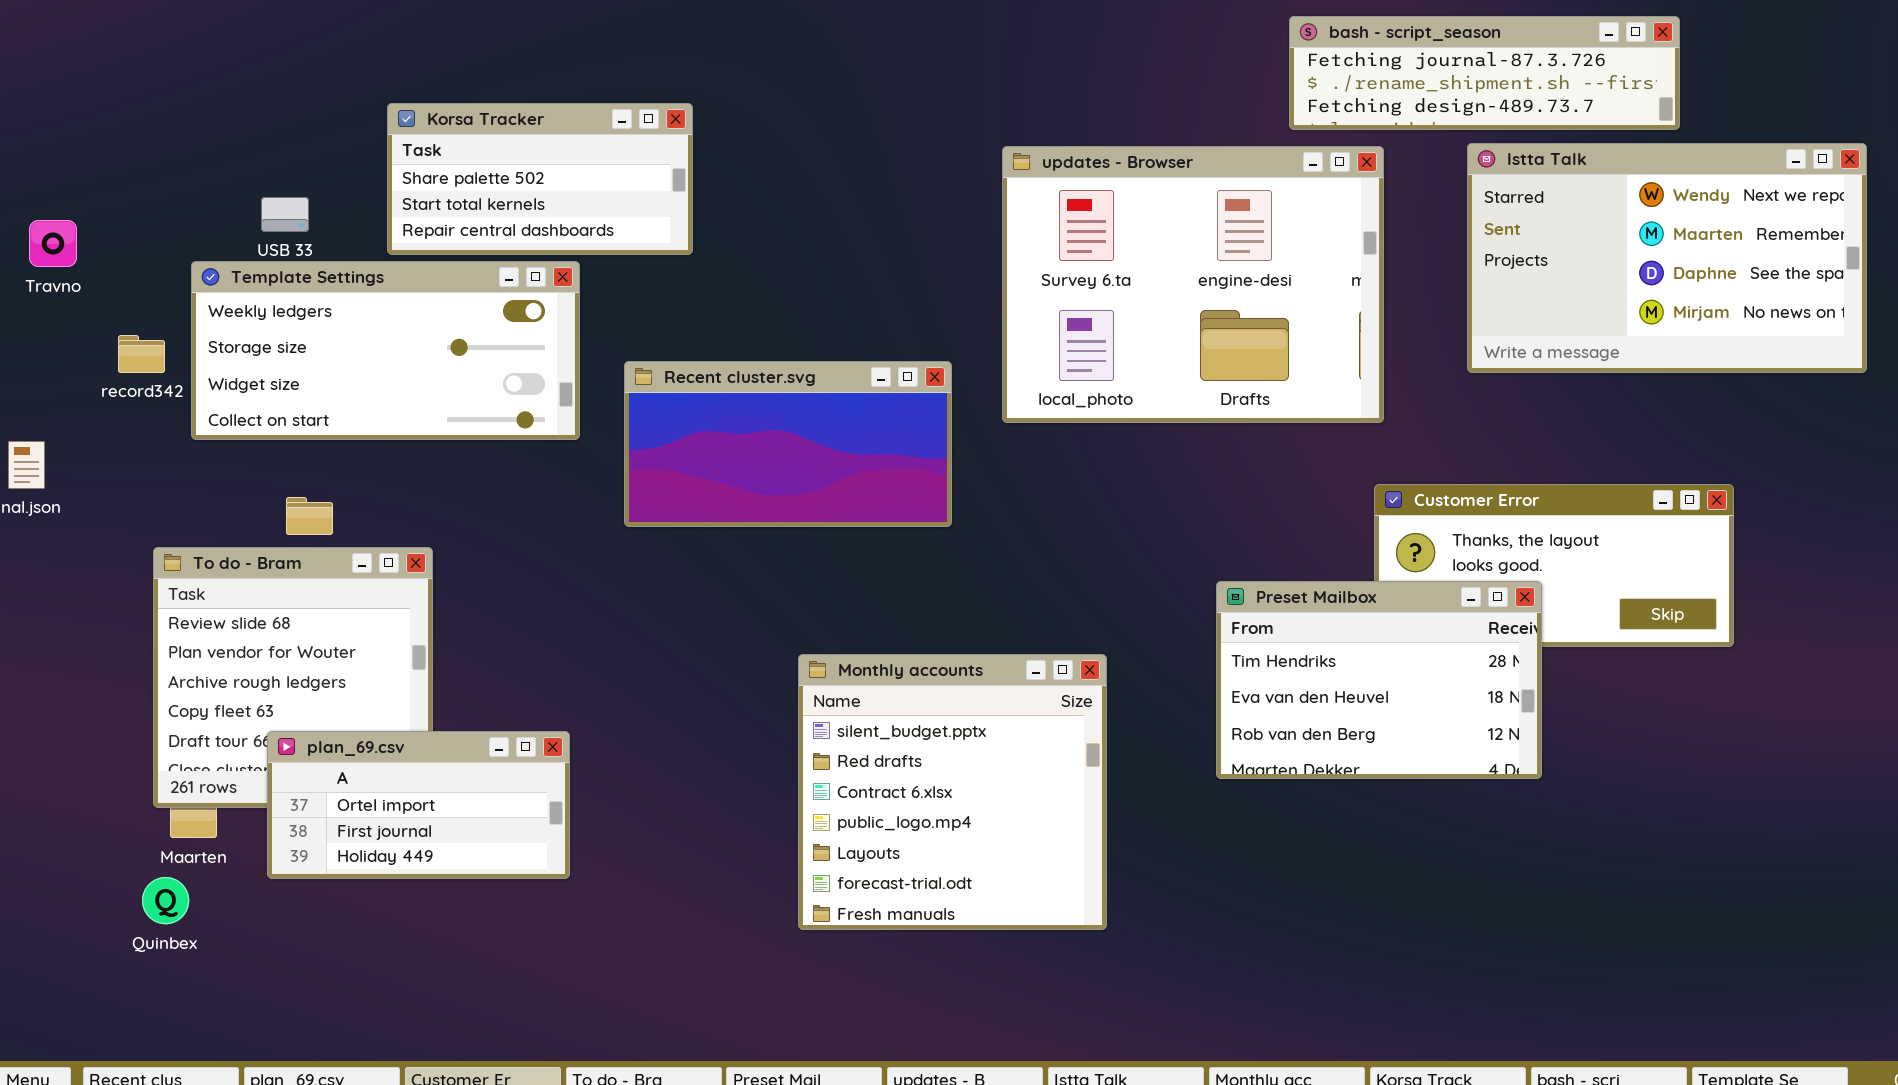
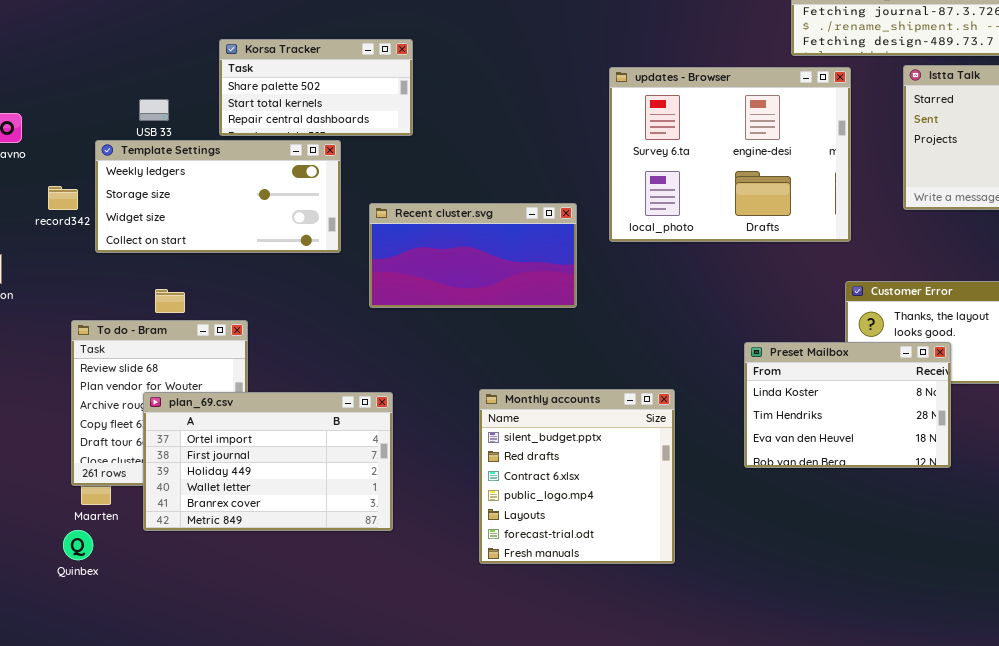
Preset Mailbox: [1216,581,1542,779] -> [744,342,951,468], scrolled up 1 row
plan_69.csv: [267,731,570,879] -> [143,392,393,531], resized

